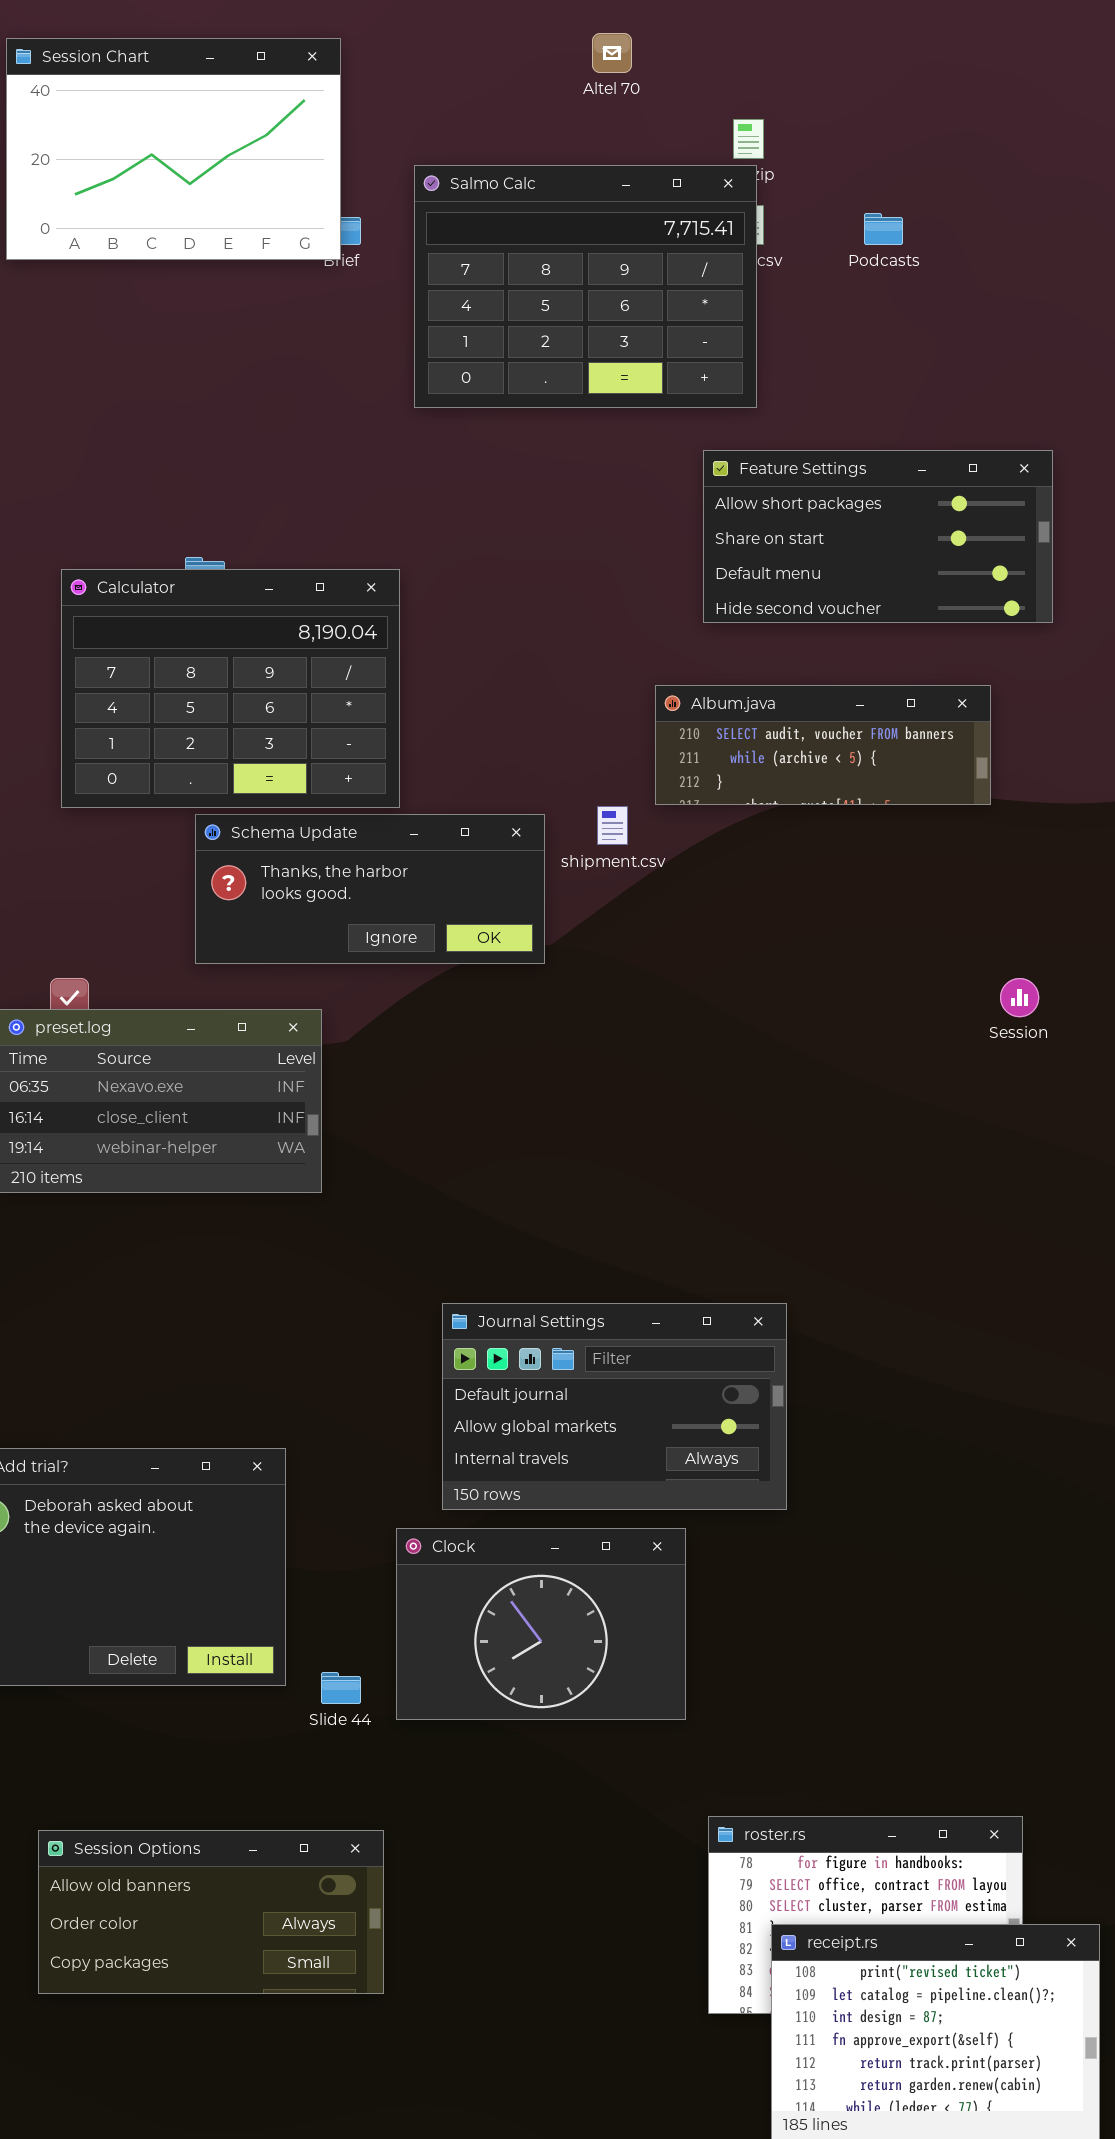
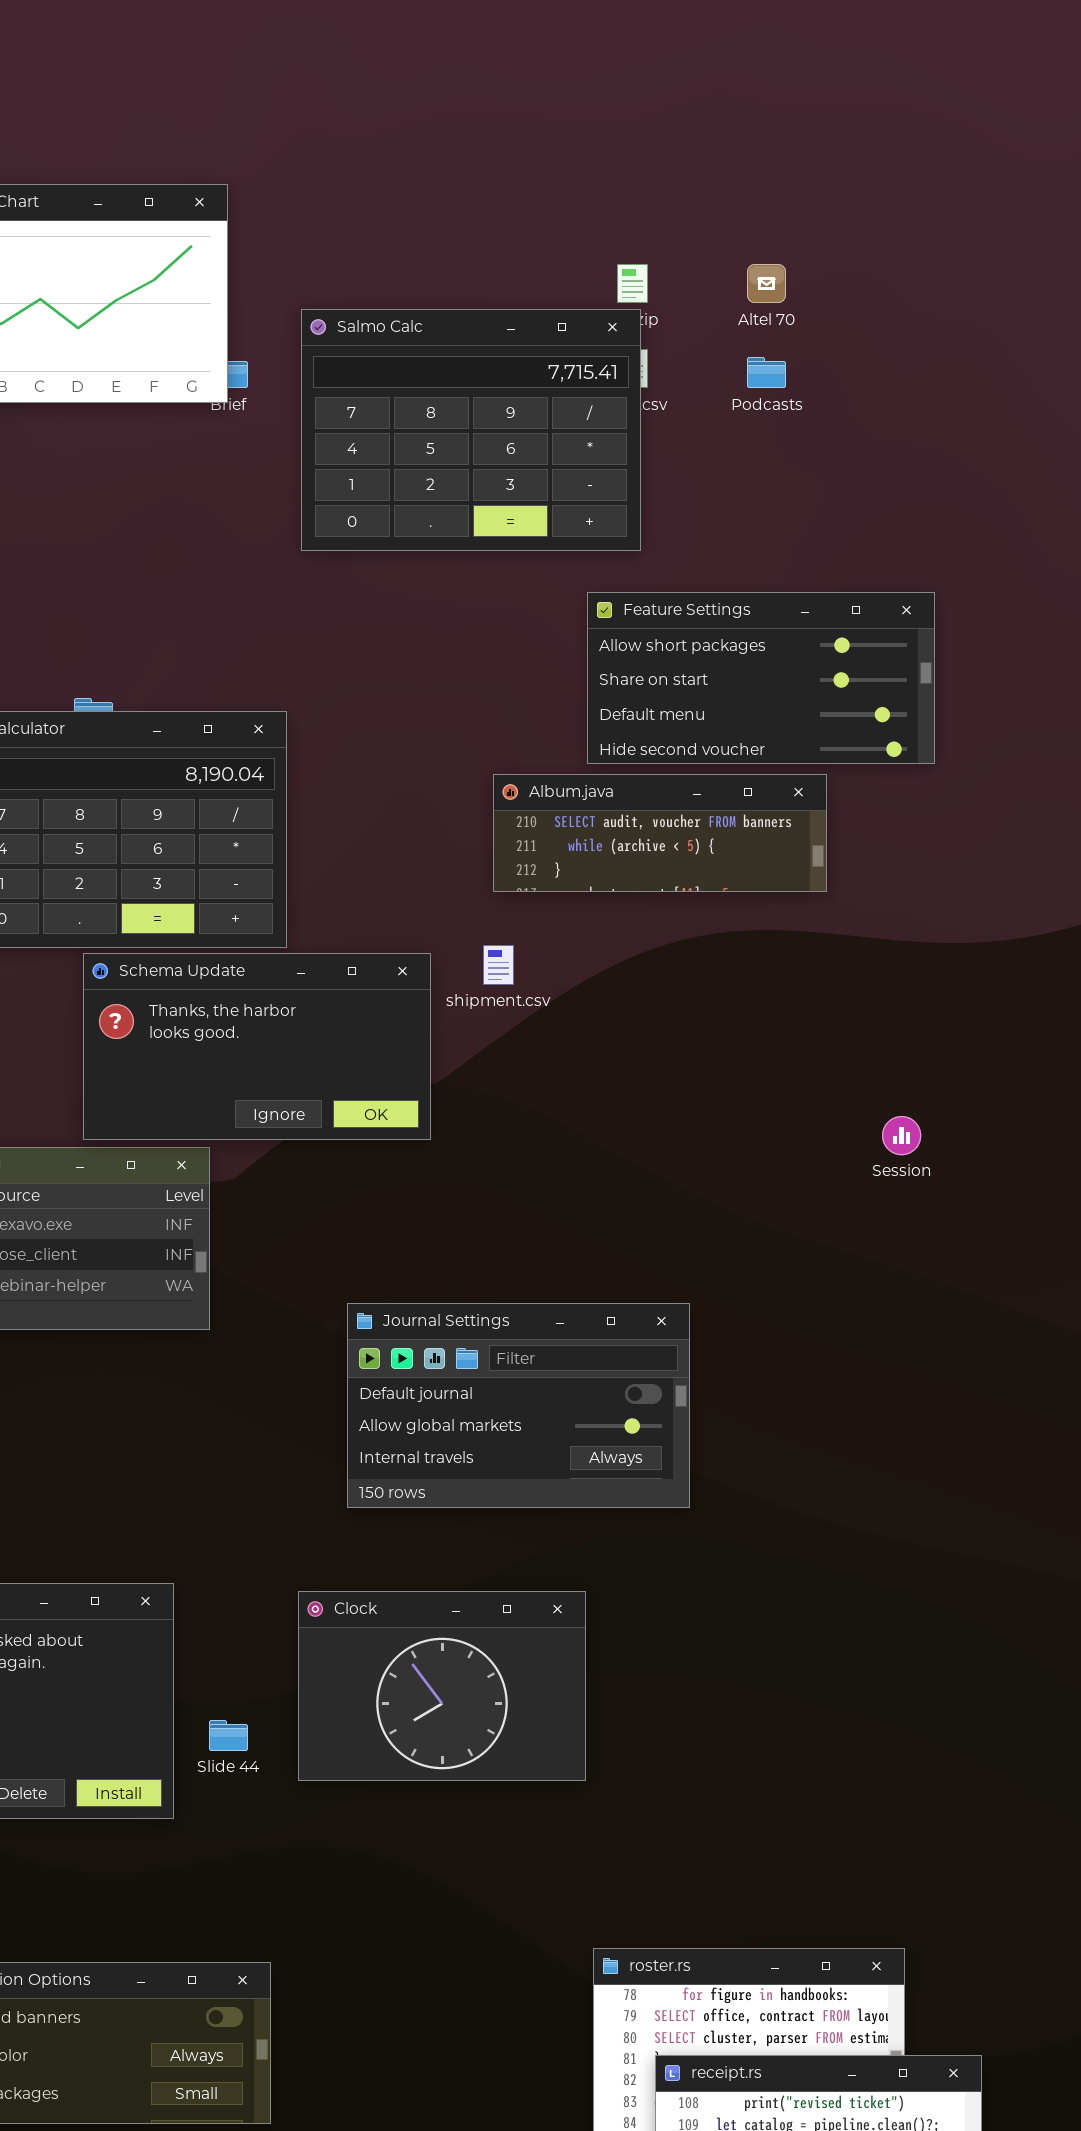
Altel 70: [592,33,632,73] -> [747,264,786,303], moved
Album.java: [655,685,991,805] -> [493,774,827,892], moved
Schema Update: [195,814,545,964] -> [83,953,431,1140], resized
Journal Settings: [442,1303,787,1510] -> [347,1303,690,1508], moved
Clock: [396,1528,686,1720] -> [298,1591,586,1781], moved
Slide 44: [321,1672,361,1704] -> [209,1720,248,1751], moved

